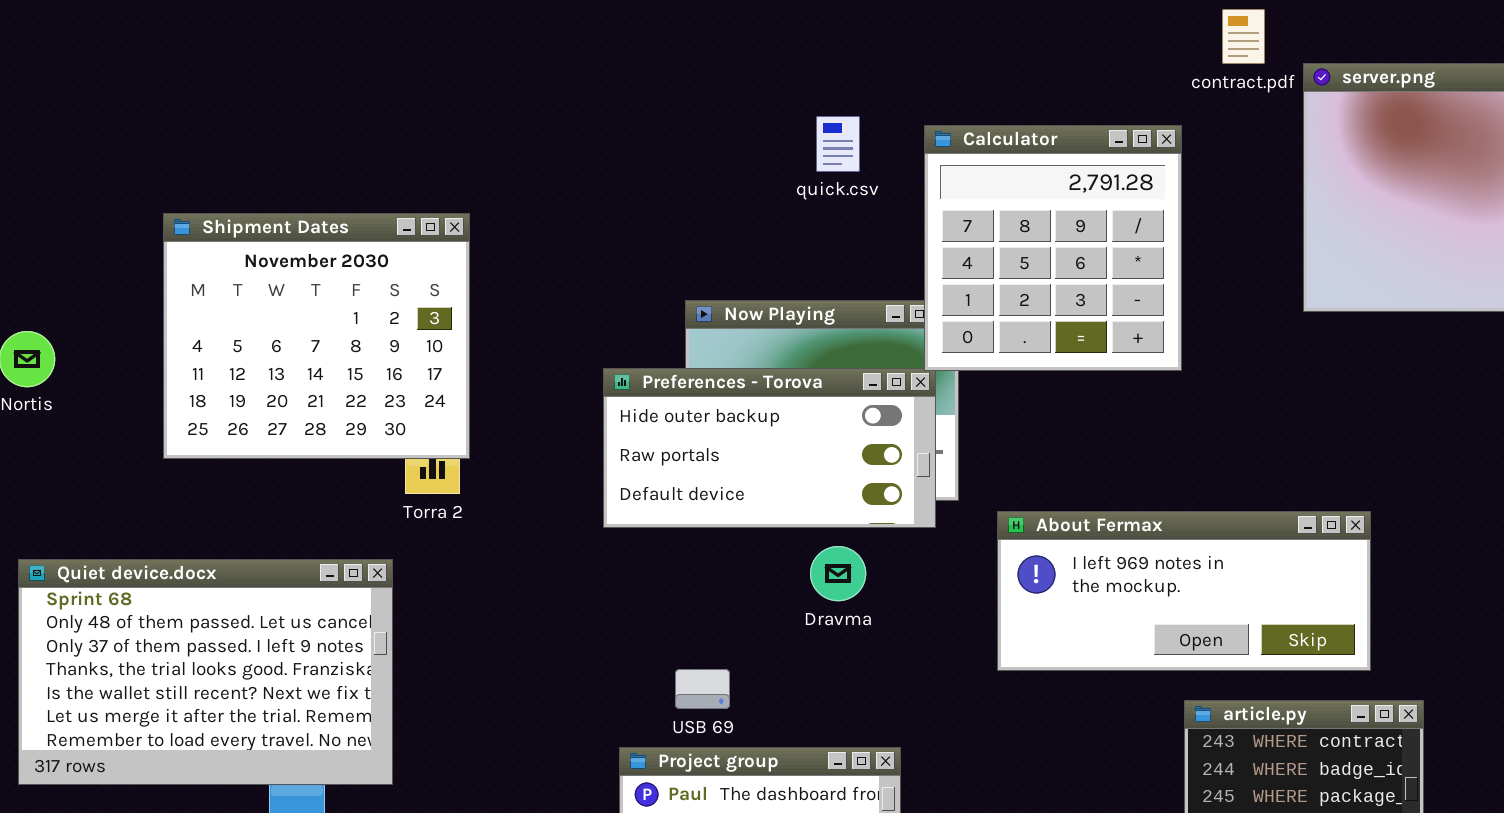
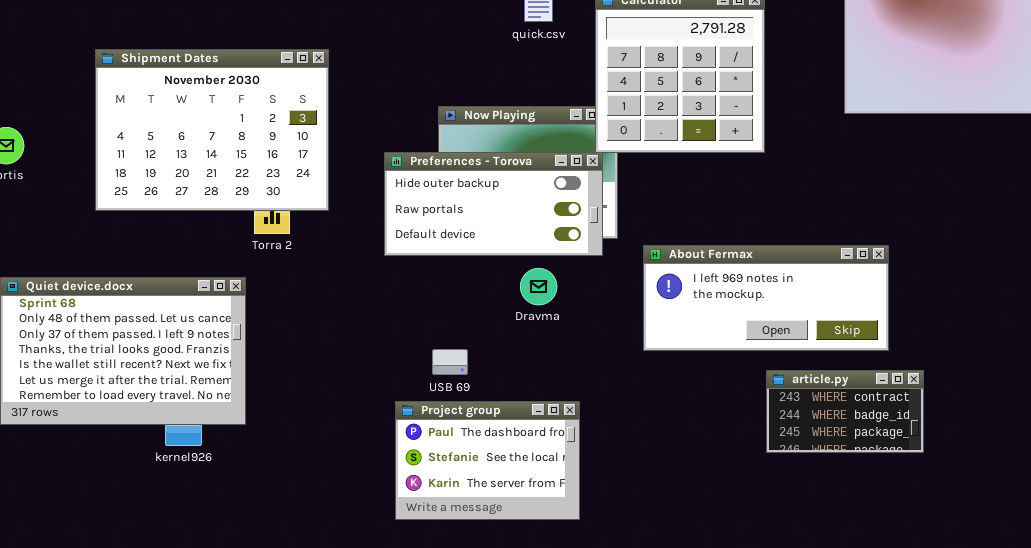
Shipment Dates: [163,213,470,459] -> [95,49,329,211], resized

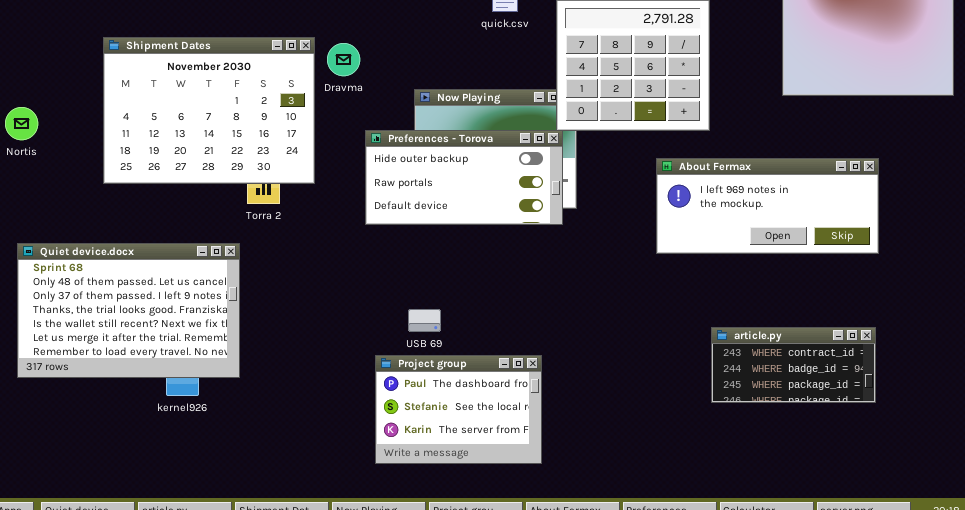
About Fermax: [643,245,889,351] -> [656,158,879,254], moved
Dravma: [520,268,557,305] -> [327,43,360,76], moved
article.py: [766,370,924,453] -> [711,327,876,403], resized

